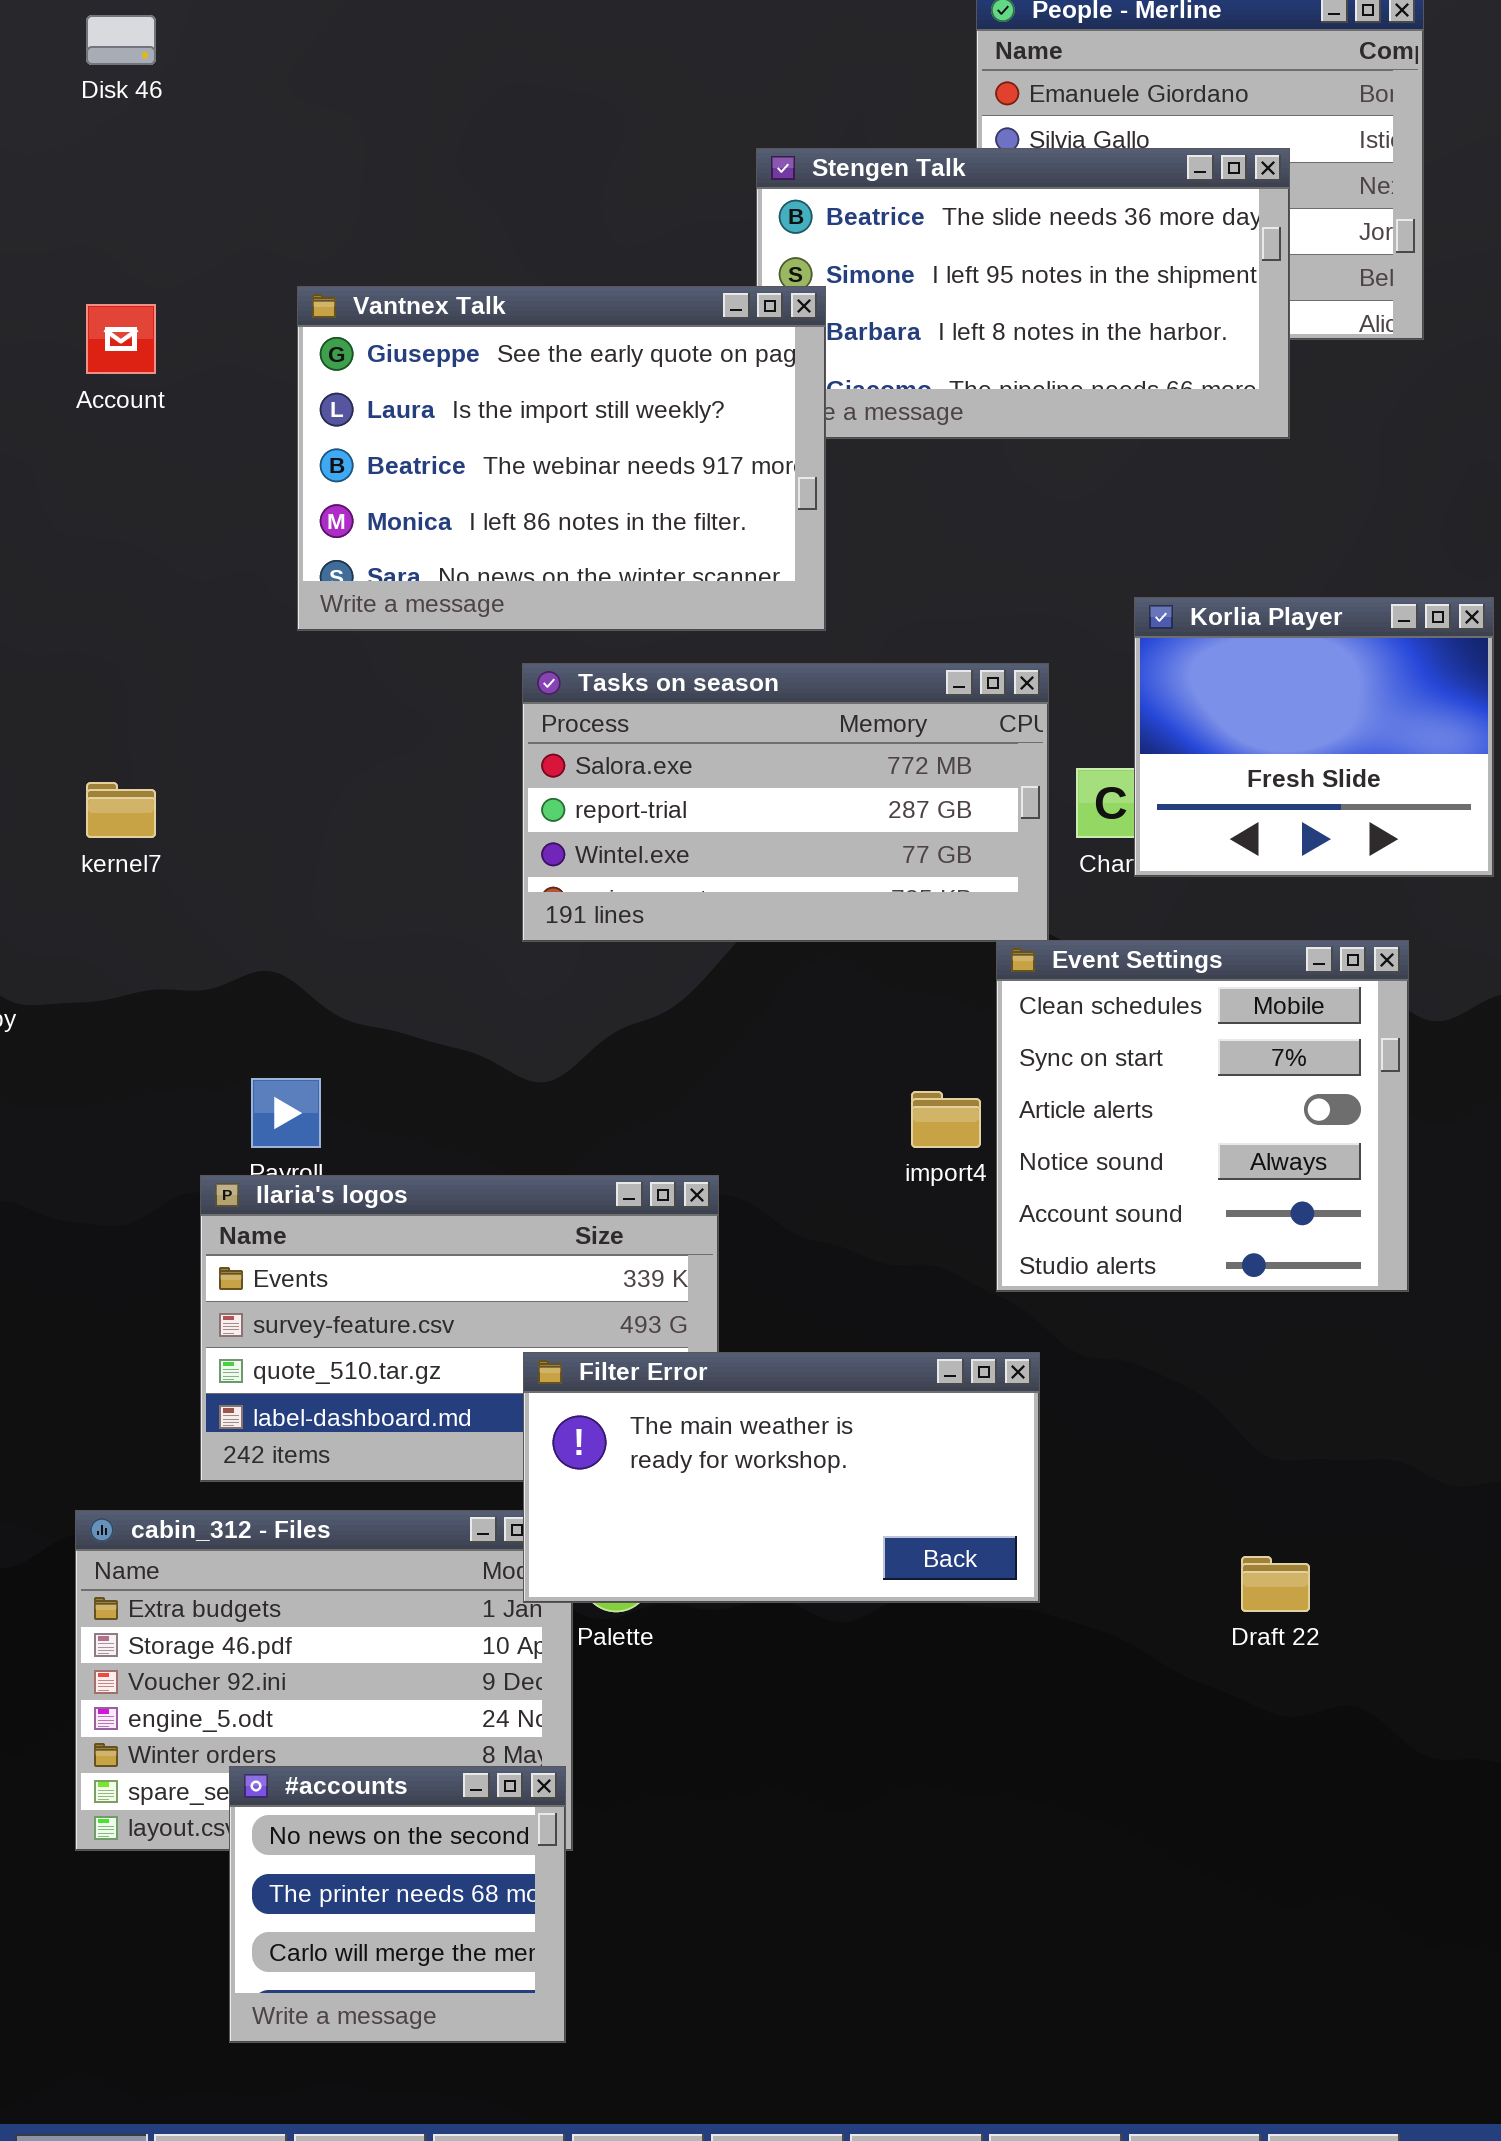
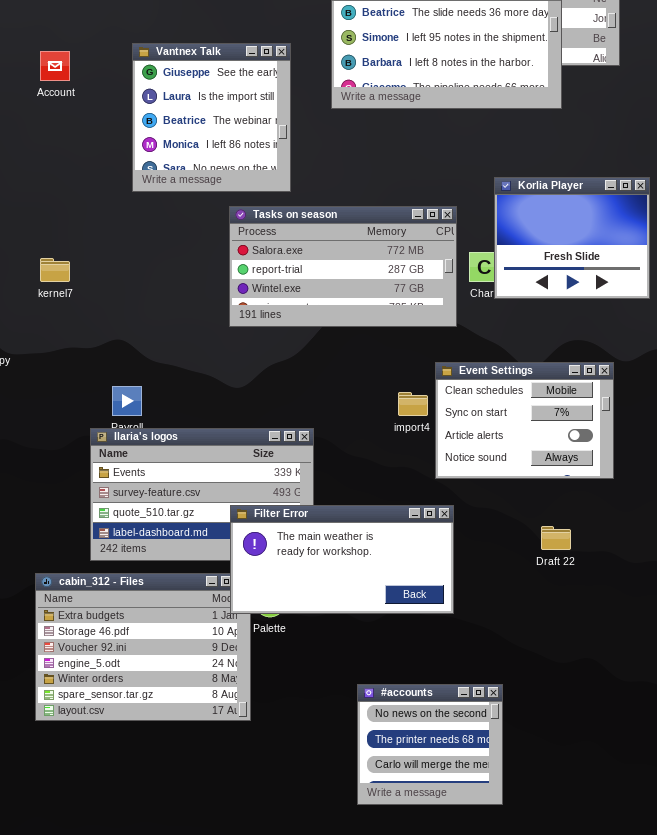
Vantnex Talk: [297,286,826,631] -> [132,43,291,192], resized
Event Settings: [996,940,1409,1292] -> [435,362,614,479], resized
Draft 22: [1241,1556,1310,1612] -> [541,526,571,550], moved
#accounts: [229,1766,566,2043] -> [357,684,503,805], moved

